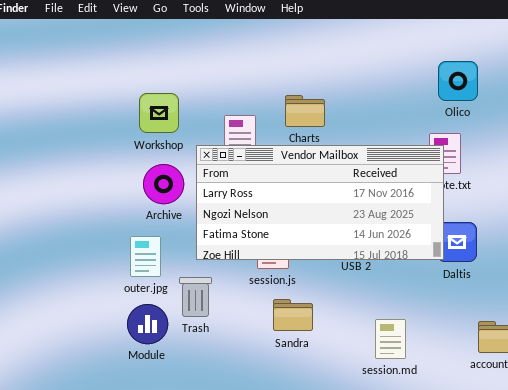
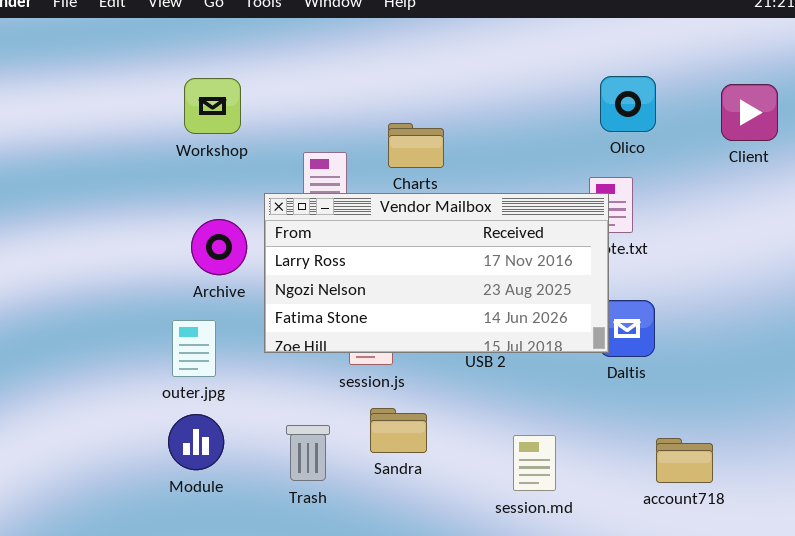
Workshop: [139,93,179,133] -> [184,78,241,134], moved
Trash: [179,277,212,317] -> [286,425,330,481], moved

